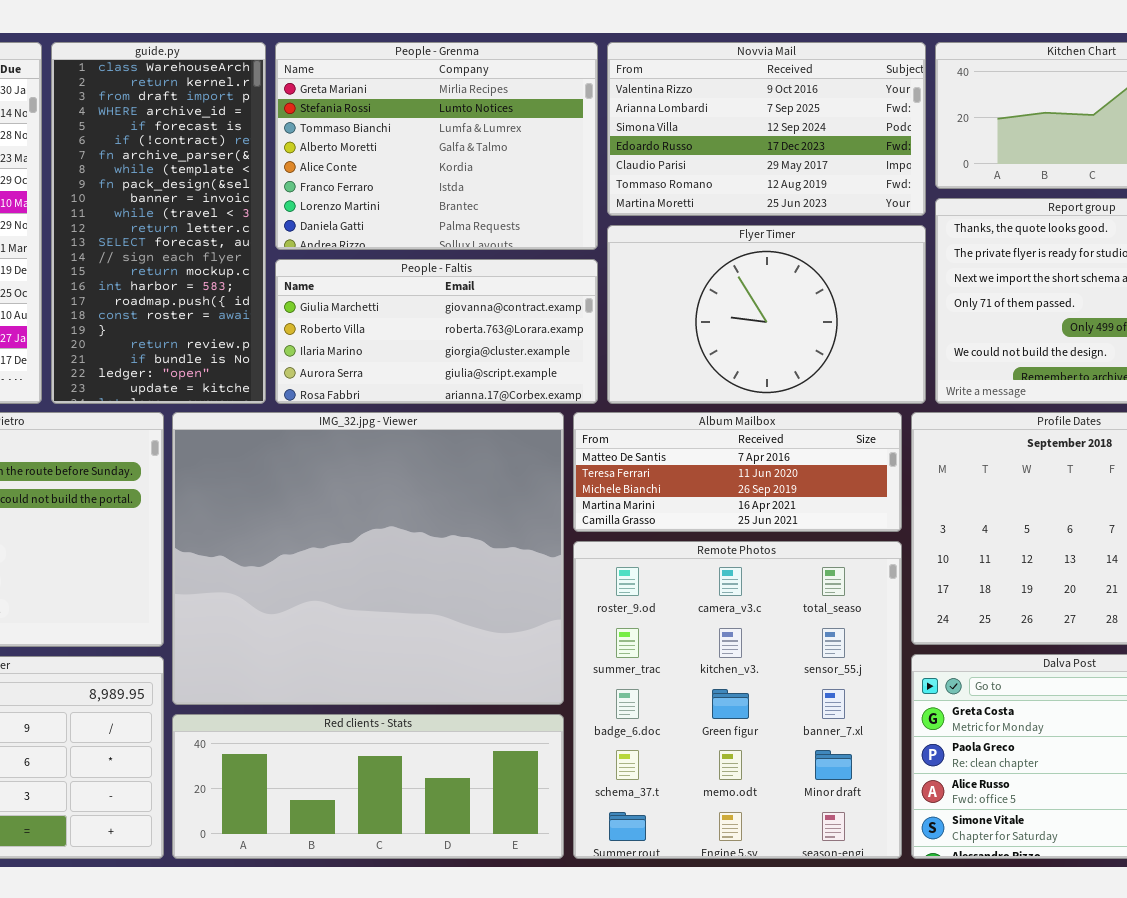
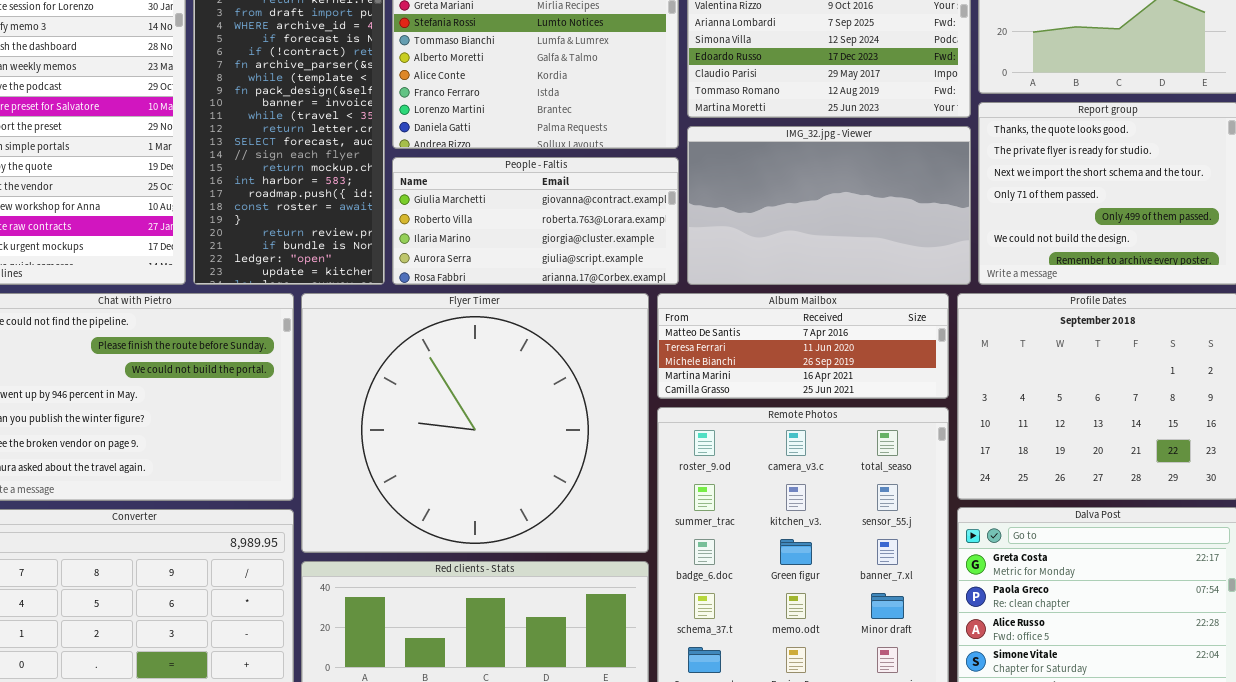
Flyer Timer: [607,225,926,404] -> [301,293,649,553], moved, resized
IMG_32.jpg - Viewer: [172,412,564,705] -> [687,126,971,285], moved, resized

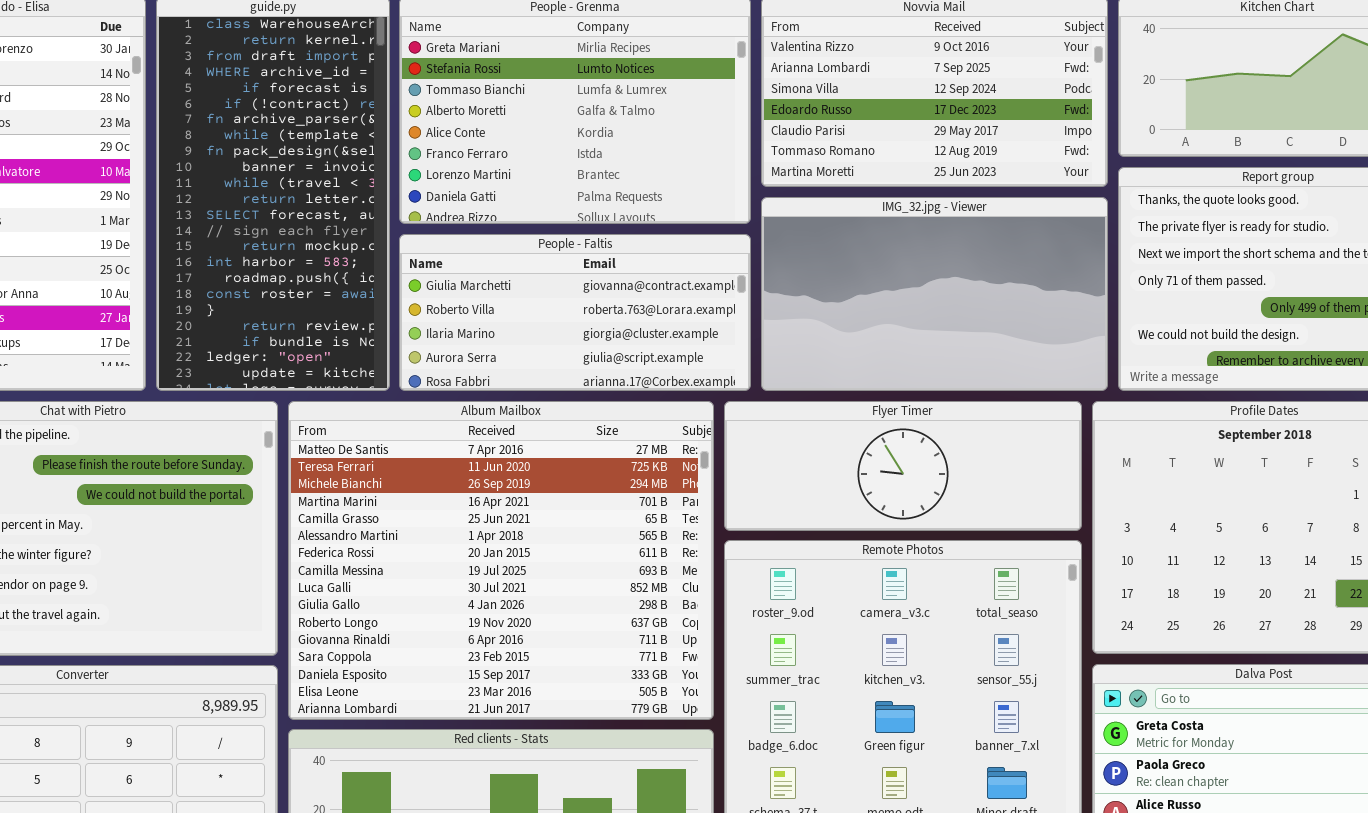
Flyer Timer: [301,293,649,553] -> [724,401,1082,531], moved, resized
Album Mailbox: [657,293,949,399] -> [288,401,714,720], moved, resized

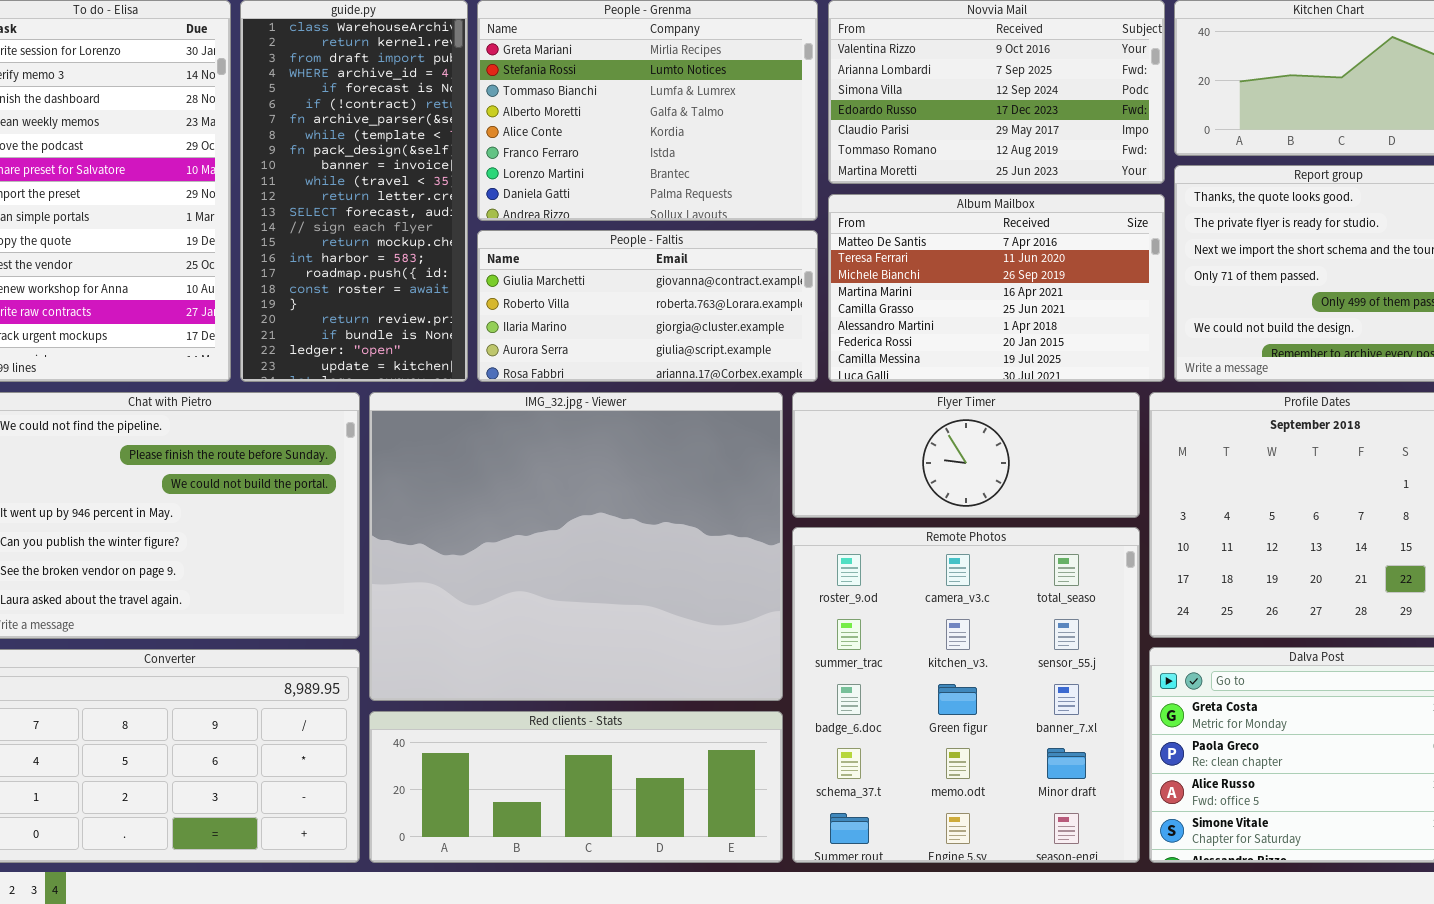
IMG_32.jpg - Viewer: [761,197,1108,391] -> [369,392,783,701], moved, resized
Album Mailbox: [288,401,714,720] -> [828,194,1165,382], moved, resized

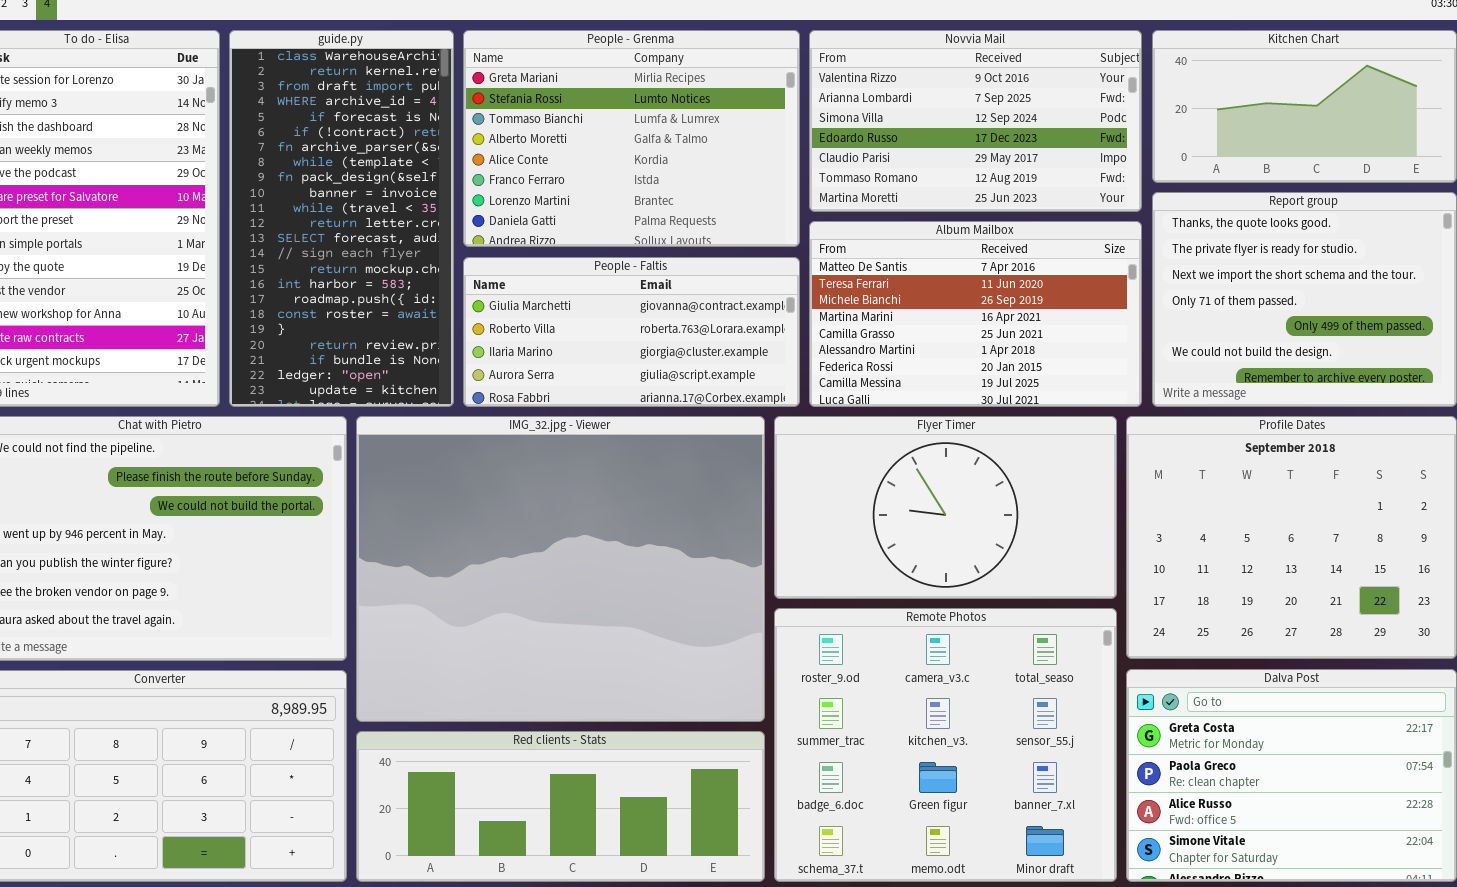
Flyer Timer: [792,392,1140,518] -> [774,416,1117,599], resized
Remote Photos: [792,527,1140,863] -> [774,608,1117,882], resized

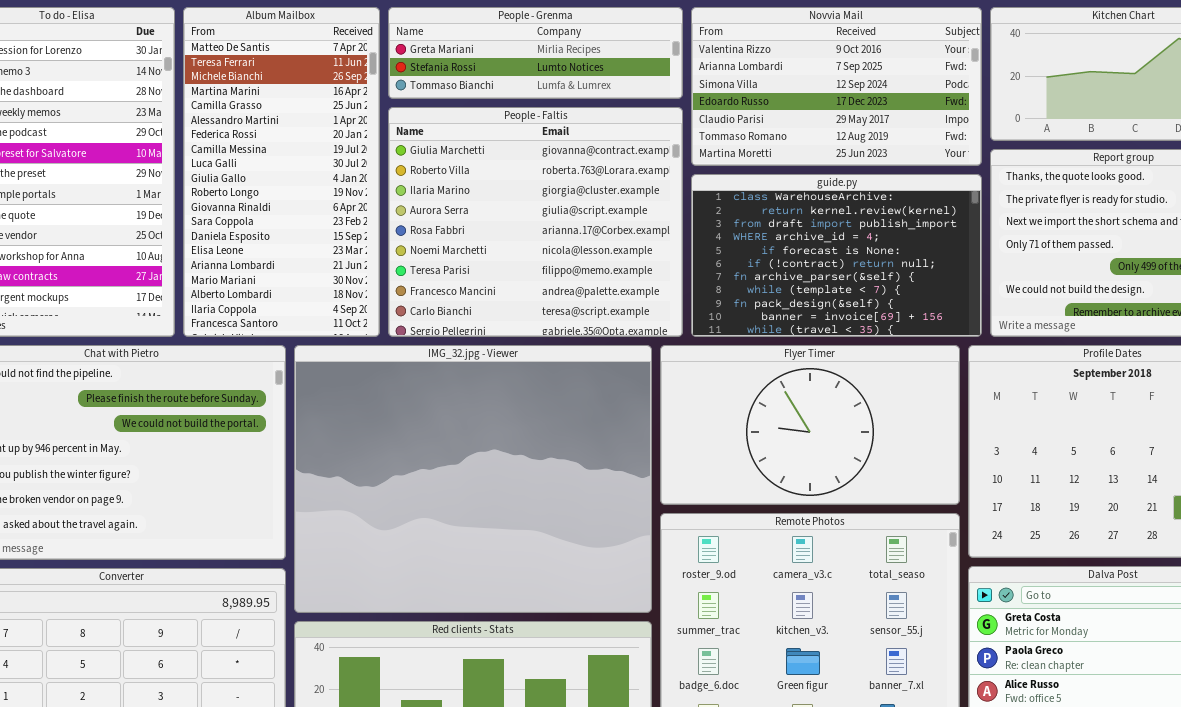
guide.py: [229,30,454,407] -> [691,174,982,337], moved, resized
People - Grenma: [463,30,800,247] -> [388,7,683,99], resized
Album Mailbox: [809,221,1142,407] -> [183,7,380,337], moved, resized
People - Faltis: [463,257,800,407] -> [388,107,683,337], resized

